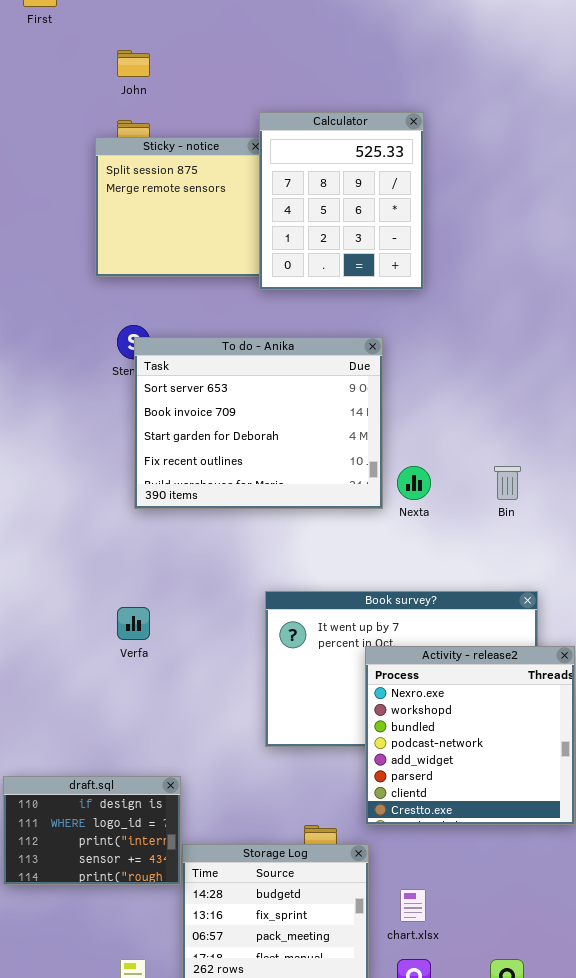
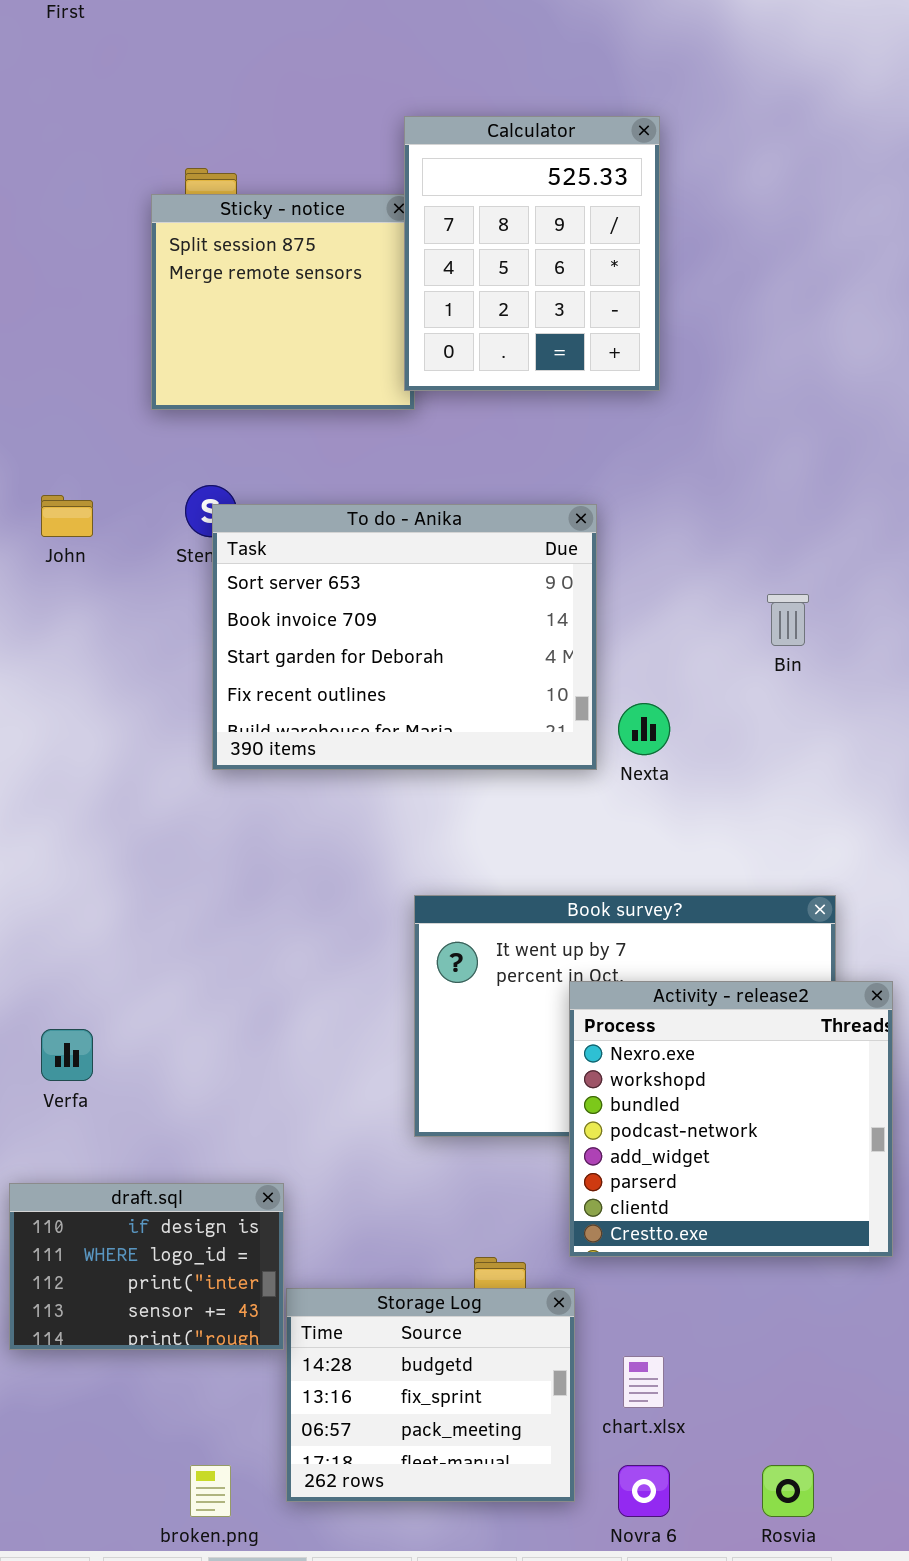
John: [117,50,150,77] -> [41,495,93,537], moved
Calculator: [259,112,424,290] -> [404,116,660,391], moved
Bin: [494,466,521,500] -> [767,594,809,646], moved
Verfa: [117,607,150,640] -> [41,1029,93,1081], moved

